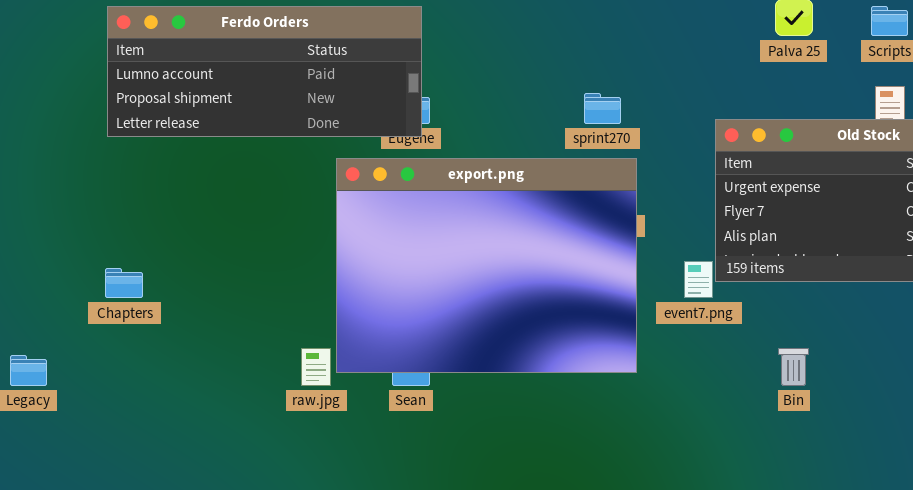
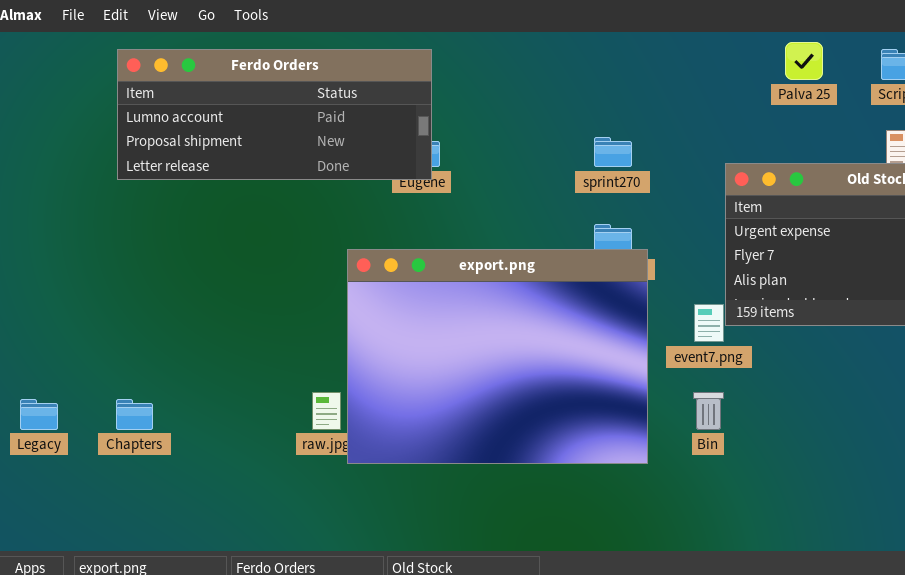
export.png: [336,158,637,373] -> [347,249,648,464], moved
Chapters: [105,268,143,298] -> [116,399,153,430], moved
Bin: [778,348,809,386] -> [693,392,724,430], moved

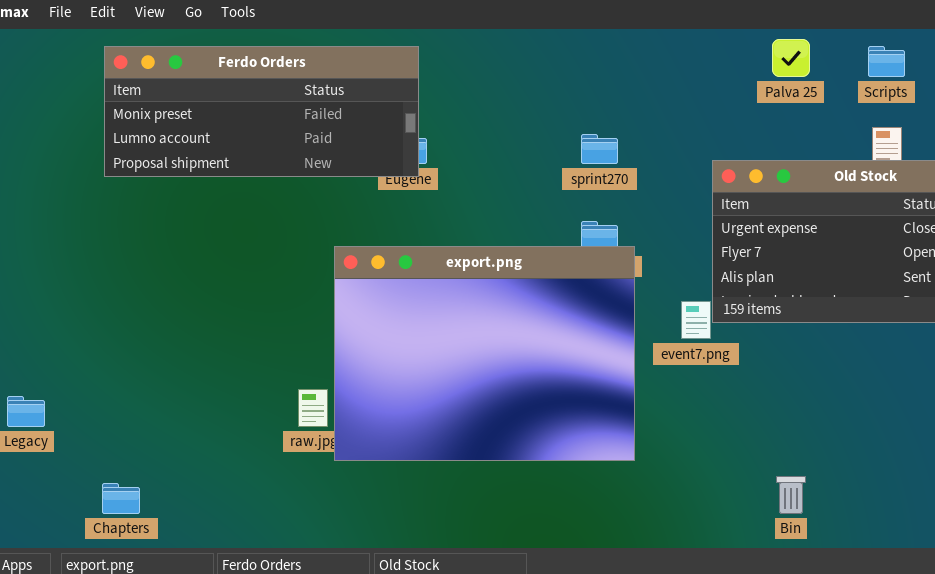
Ferdo Orders: [117,49,432,180] -> [104,46,419,177], scrolled up 1 row
Bin: [693,392,724,430] -> [776,476,806,514], moved
Chapters: [116,399,153,430] -> [102,483,140,514], moved

